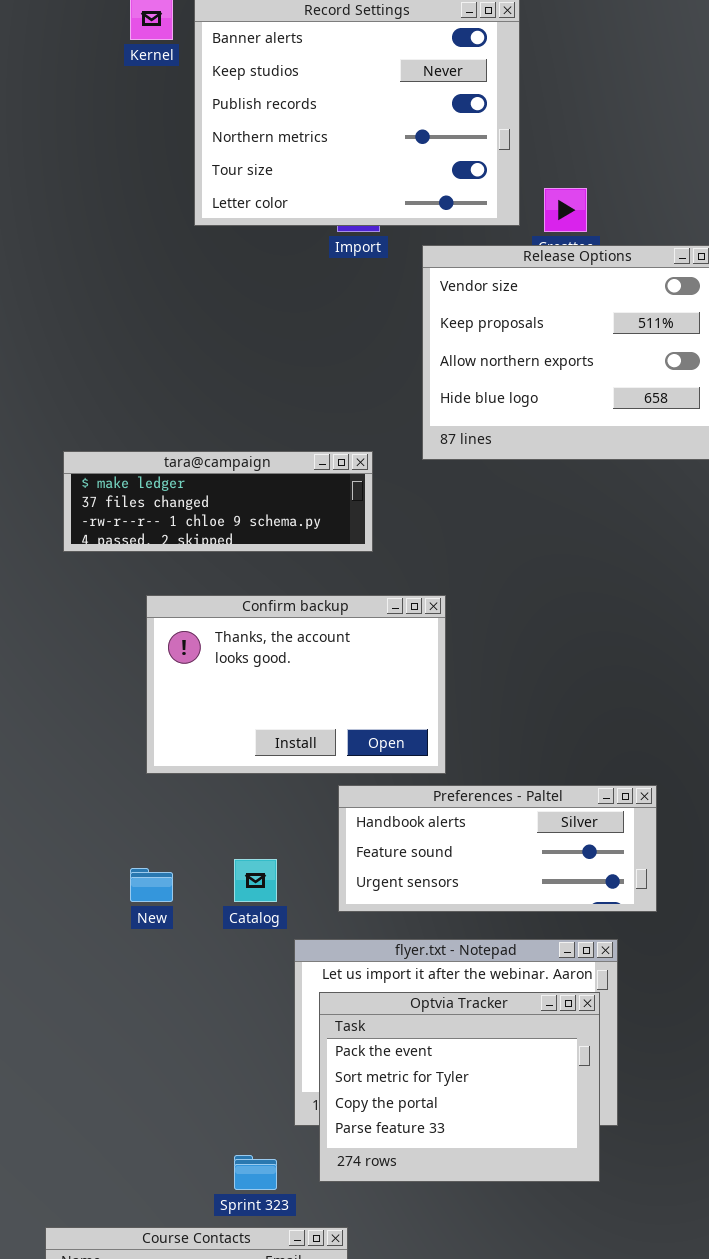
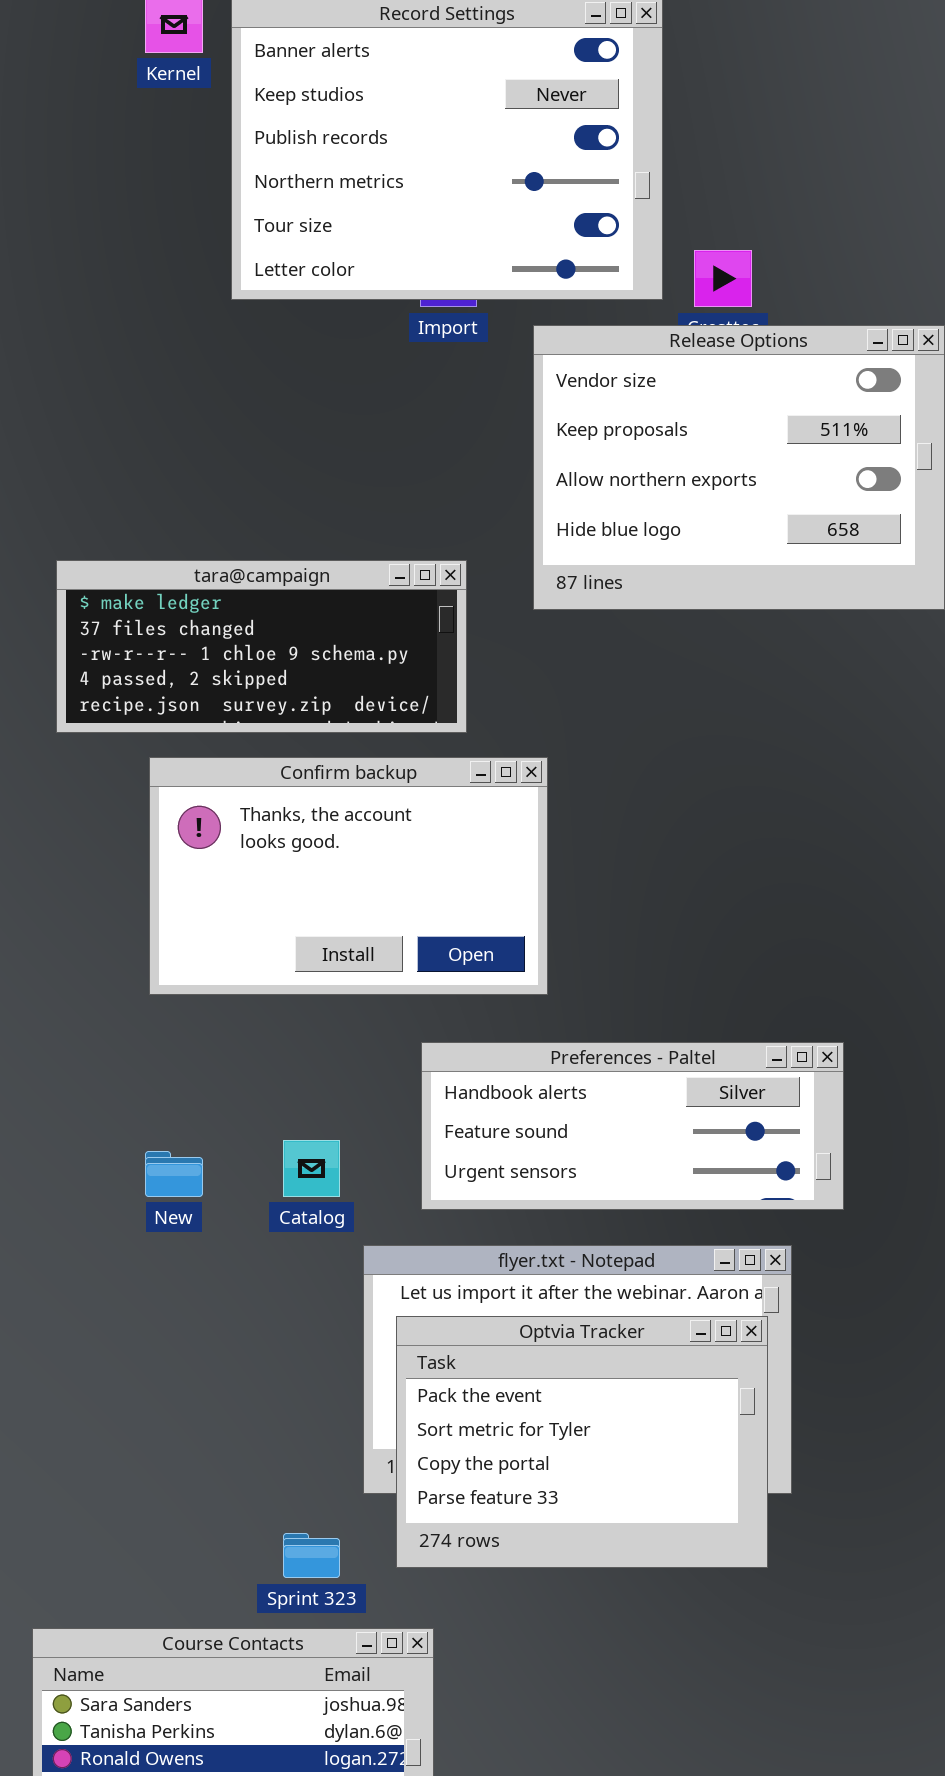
tara@campaign: [63,451,373,552] -> [56,560,467,733], resized
Confirm backup: [146,595,446,774] -> [149,757,548,995], moved

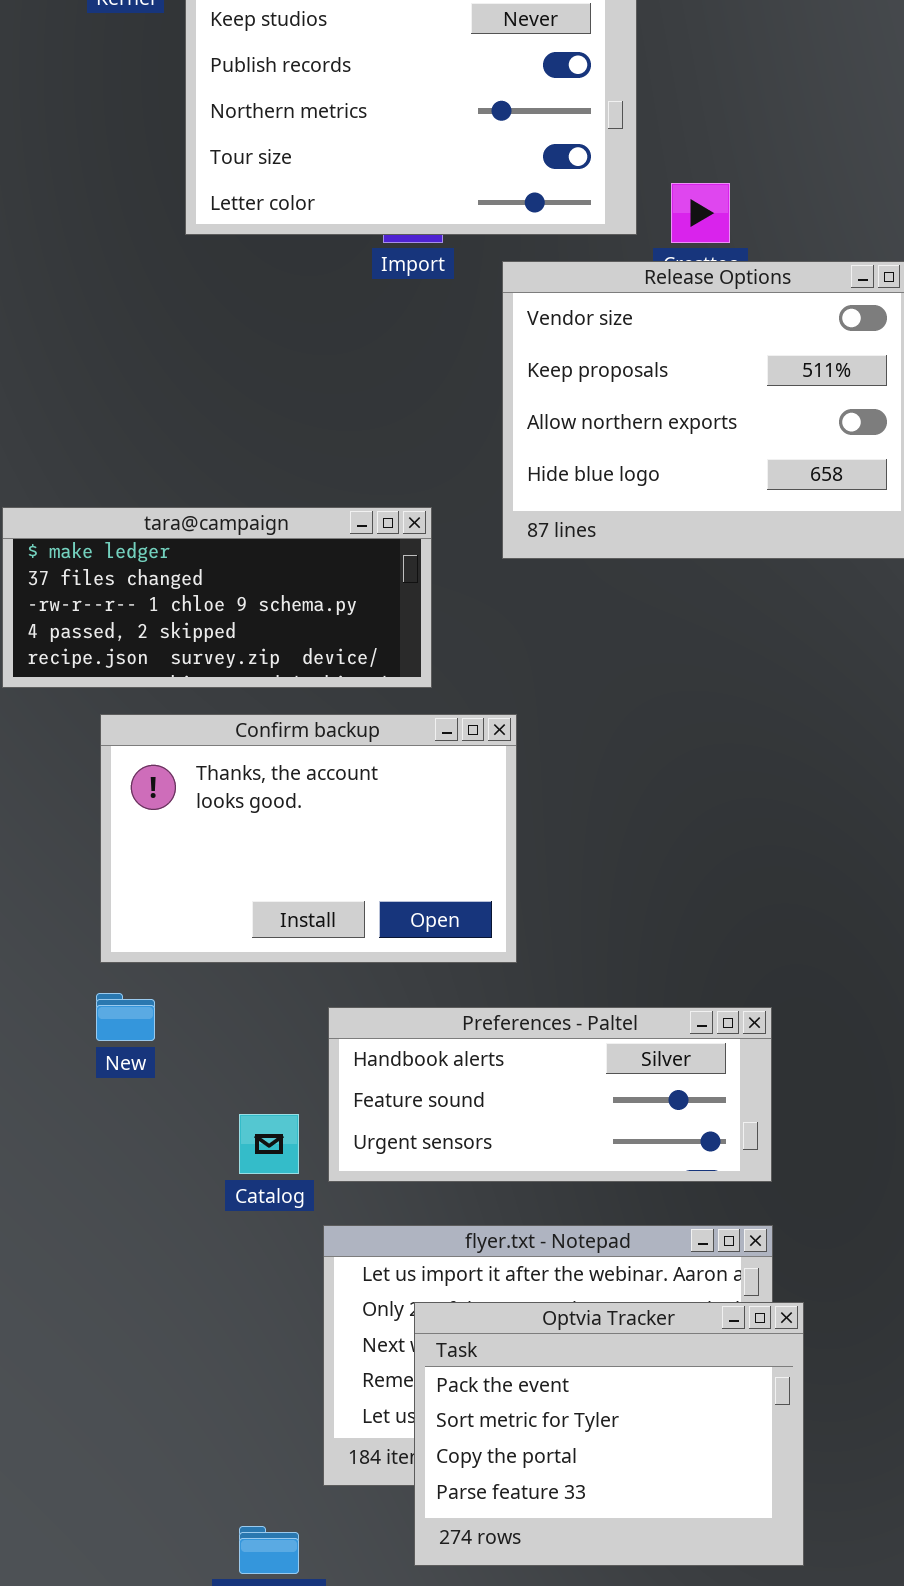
Preferences - Paltel: [421,1042,844,1210] -> [328,1007,772,1182], moved
New: [145,1151,203,1197] -> [96,993,155,1041], moved
Optvia Tracker: [396,1316,768,1568] -> [414,1302,804,1566], moved

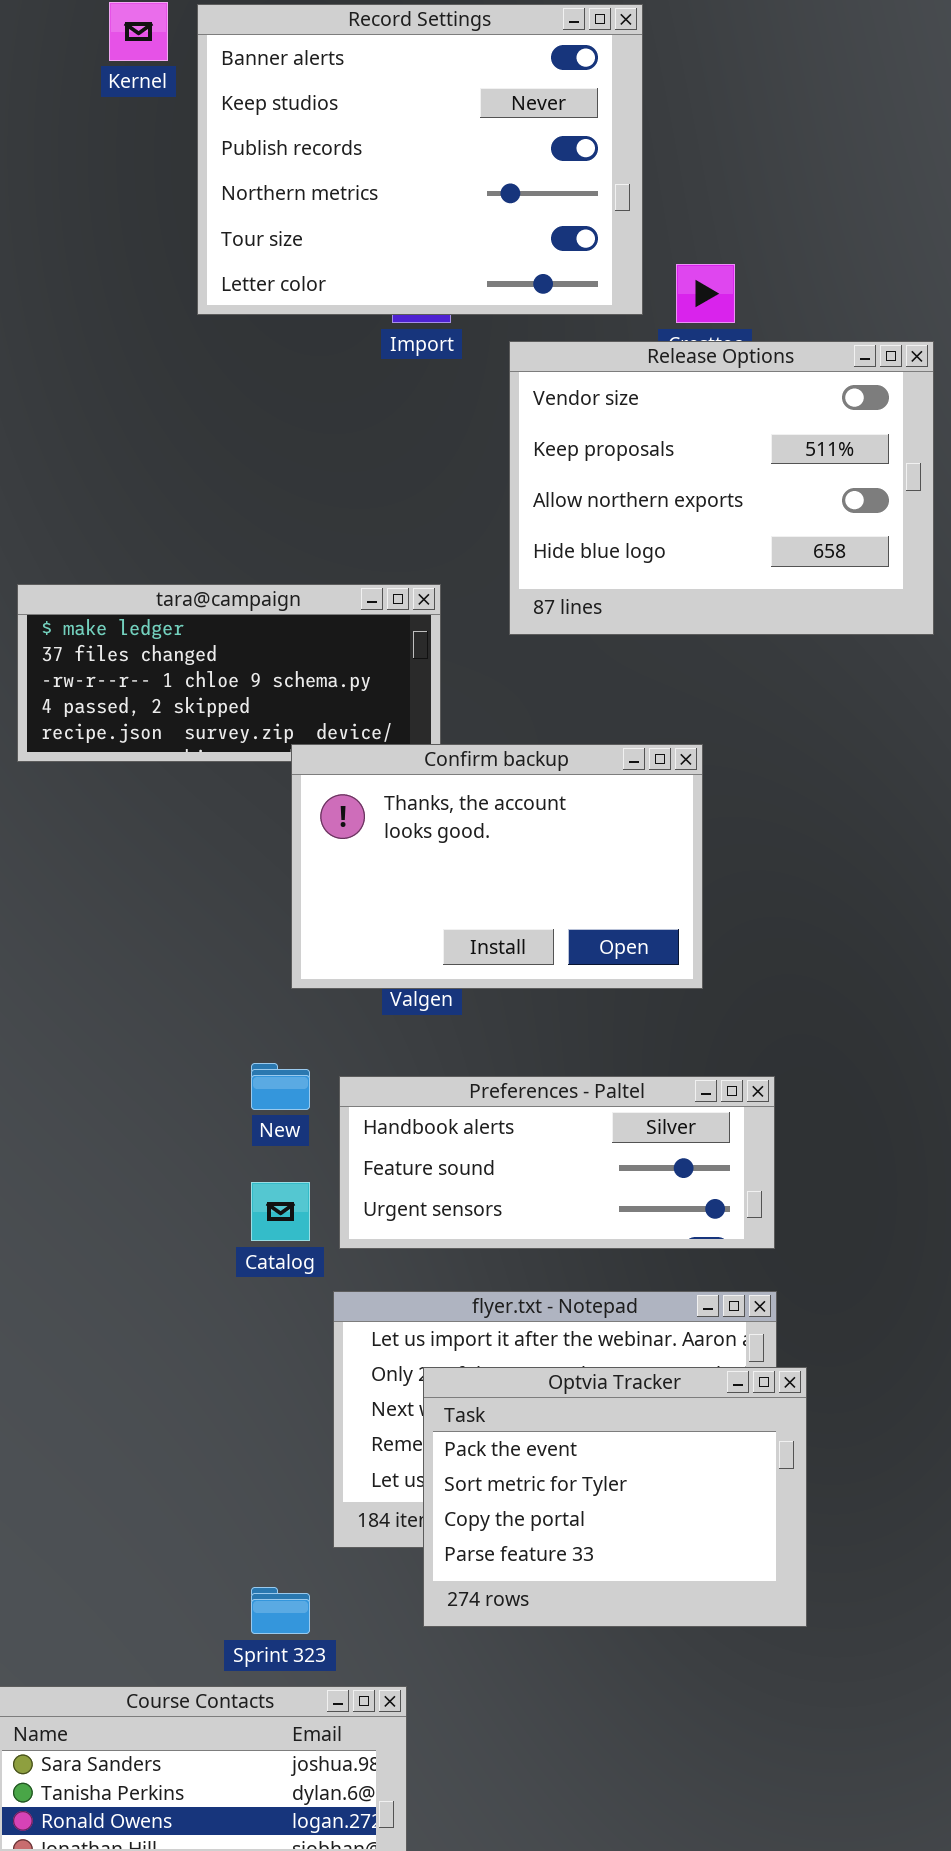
Confirm backup: [100,714,517,963] -> [291,744,703,989], moved
New: [96,993,155,1041] -> [251,1063,310,1110], moved

